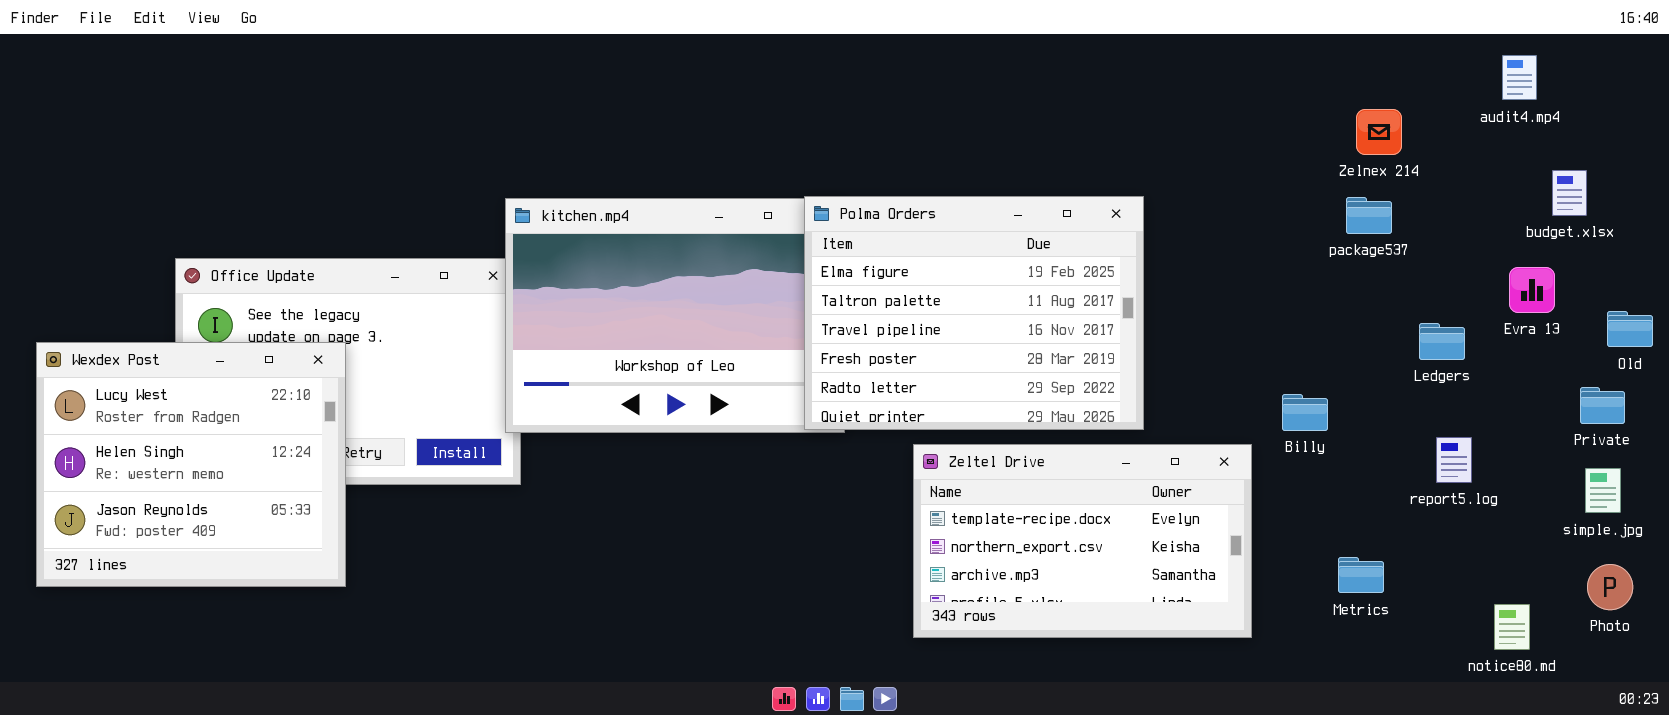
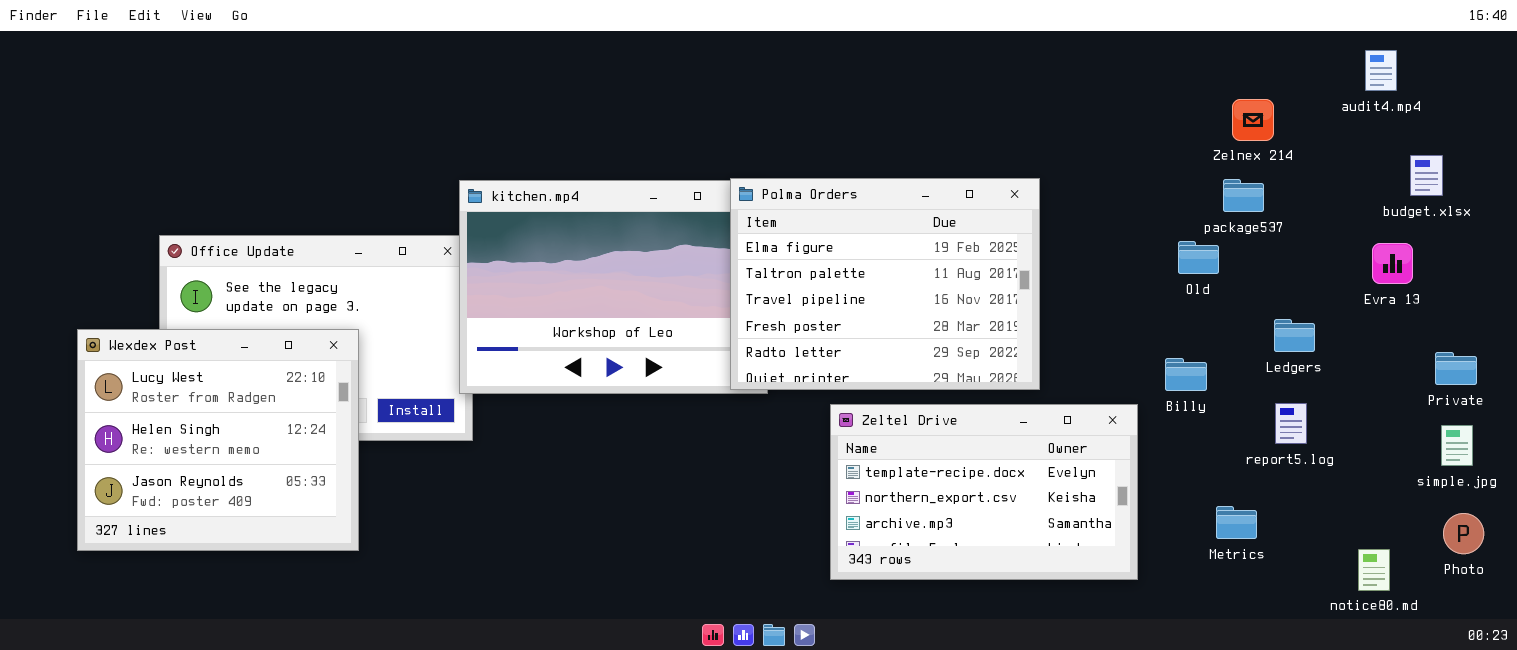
Old: [1607,311,1653,347] -> [1178,241,1219,274], moved
Ledgers: [1419,323,1465,360] -> [1274,319,1315,352], moved
Wexdex Post: [36,342,346,587] -> [77,329,359,551], moved
report5.log: [1436,437,1472,483] -> [1275,403,1307,444], moved

